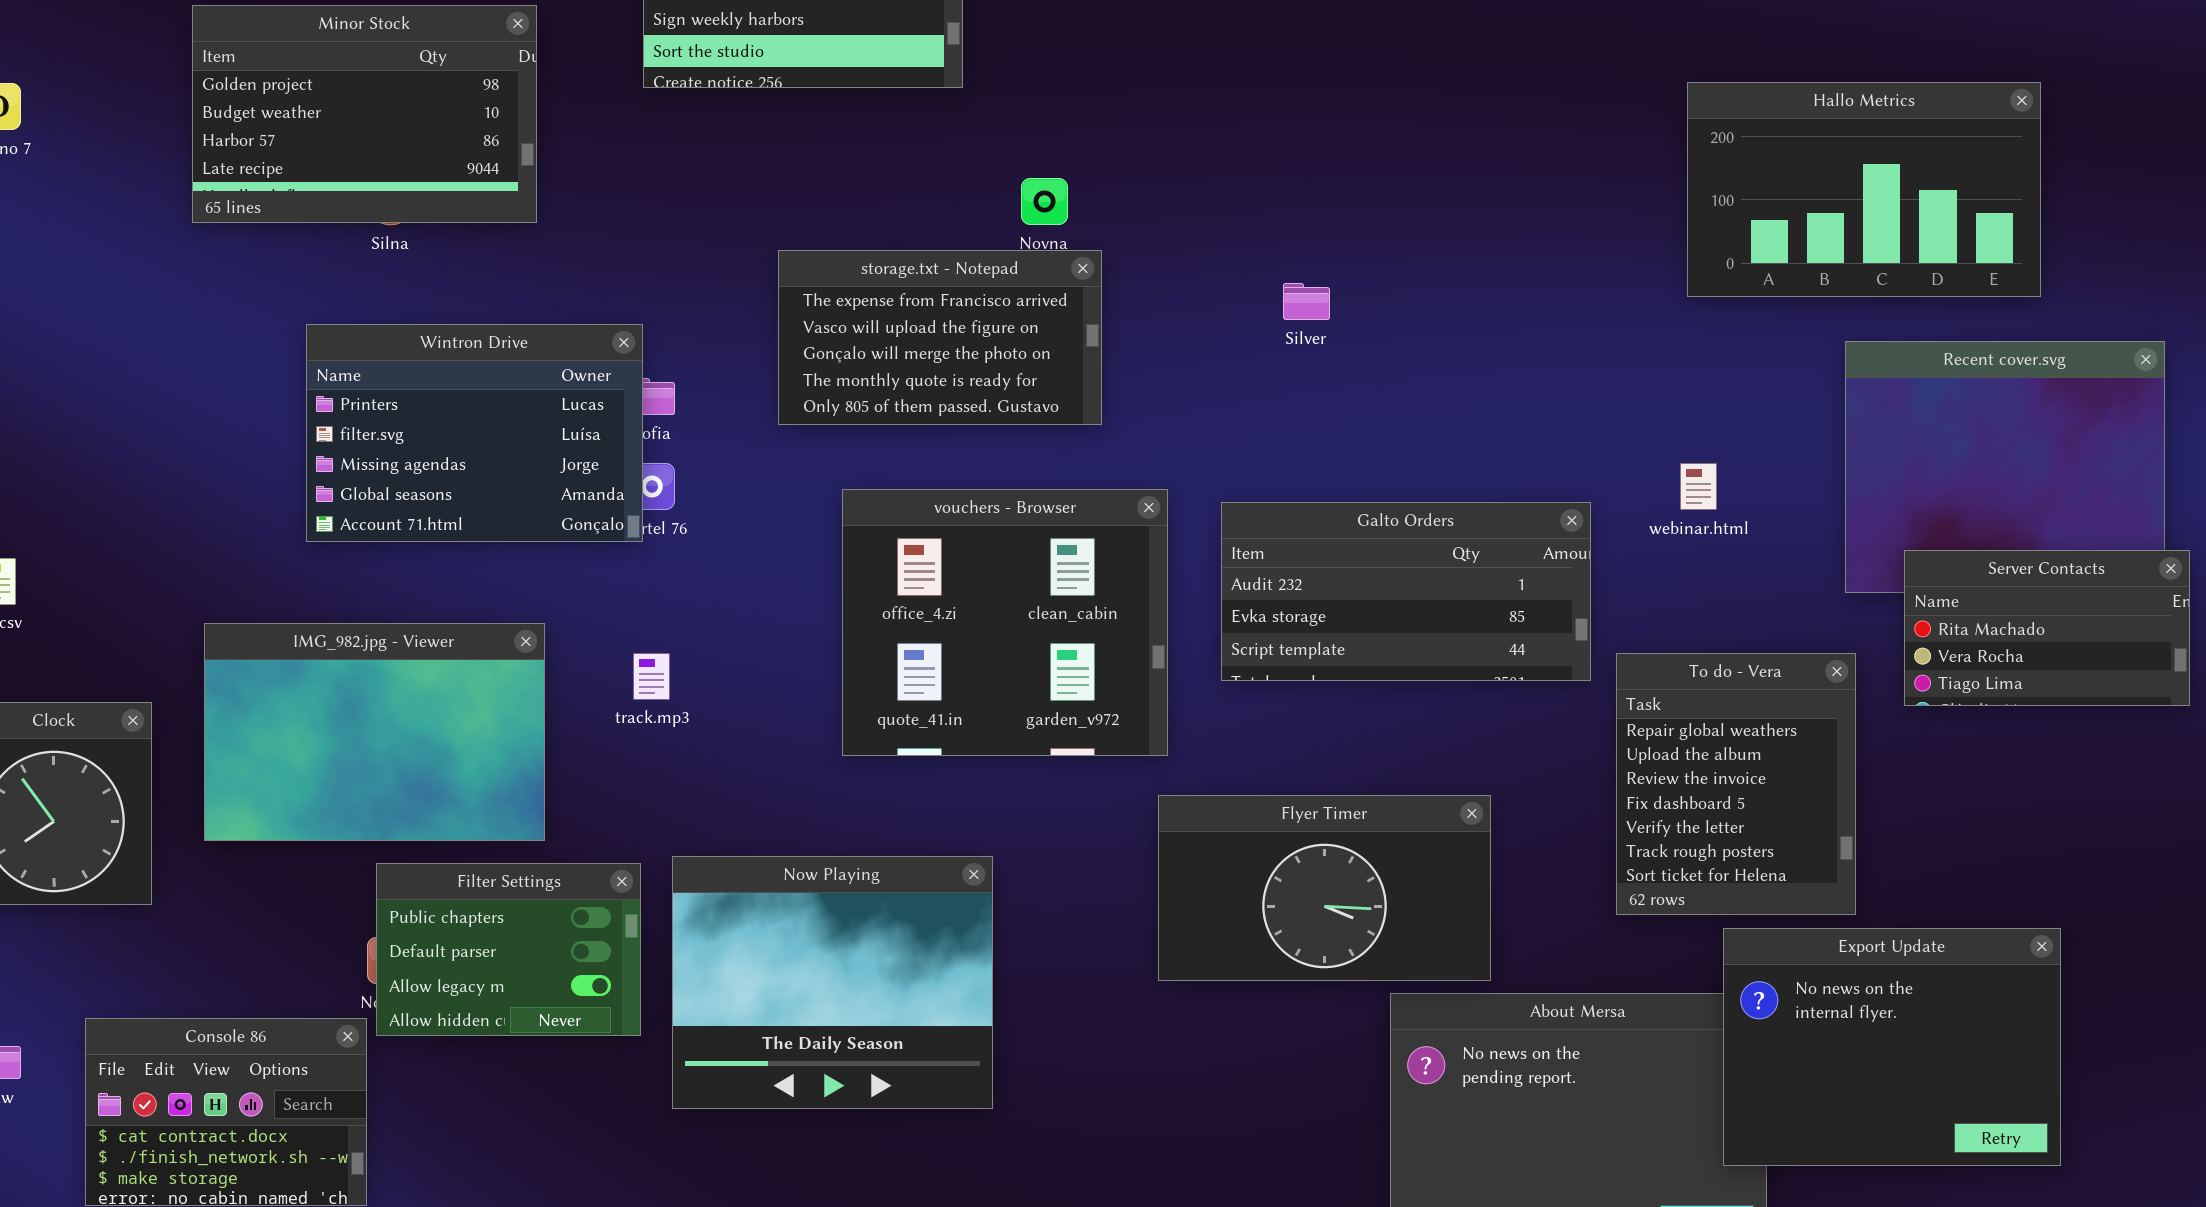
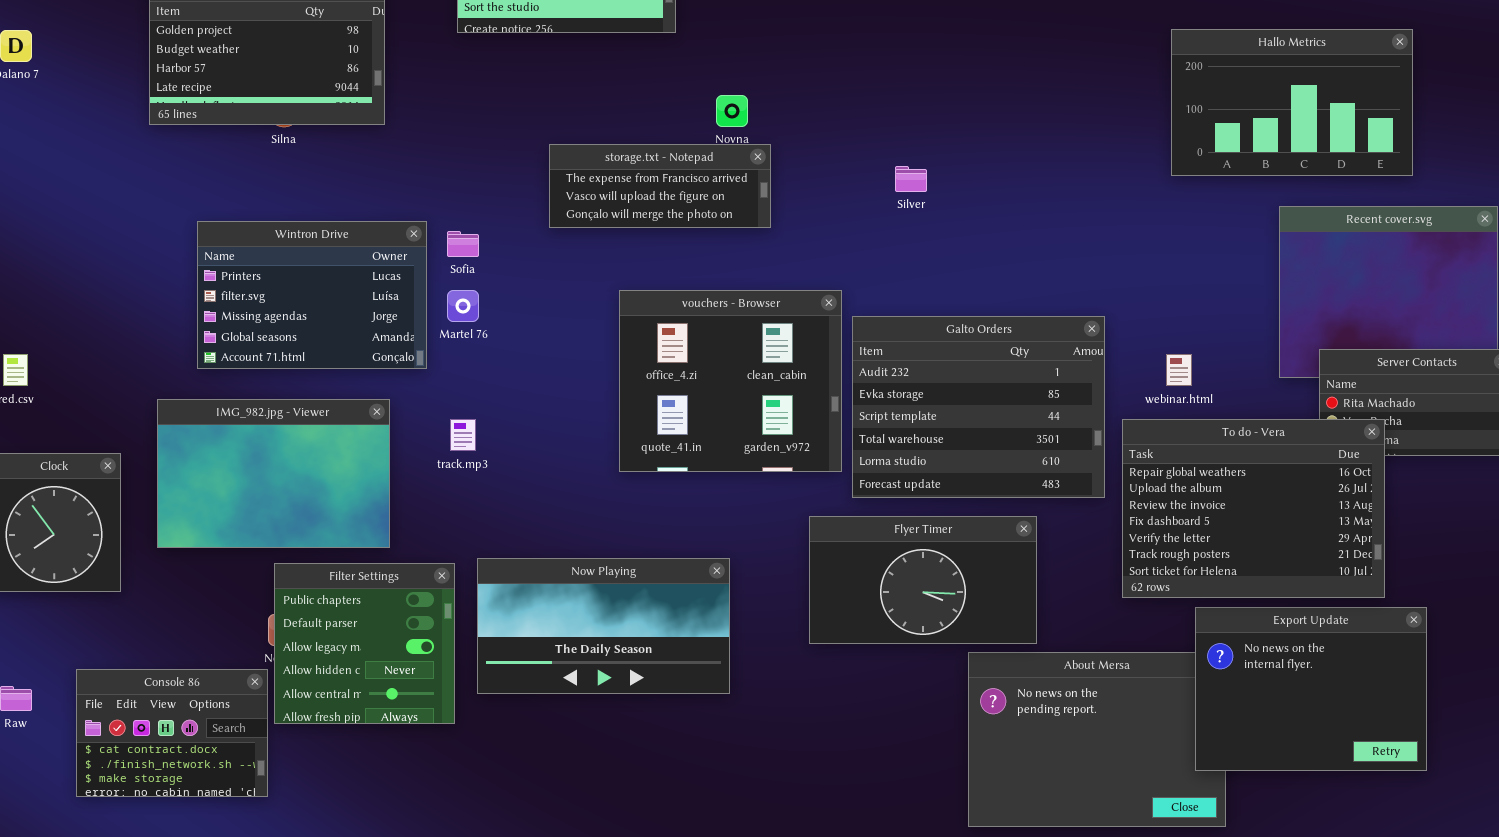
storage.txt - Notepad: [778,250,1102,425] -> [549,144,771,228], resized
Wintron Drive: [306,324,643,542] -> [197,221,427,369], moved
webinar.html: [1680,463,1717,510] -> [1166,354,1192,386], moved
vouchers - Browser: [842,489,1168,756] -> [619,290,842,472], moved
Galto Orders: [1221,502,1591,681] -> [852,316,1105,498], resized
To do - Vera: [1616,653,1856,915] -> [1122,419,1385,598], resized
Now Playing: [672,856,993,1109] -> [477,558,730,694], resized
Filter Settings: [376,863,641,1036] -> [274,563,455,724], resized

